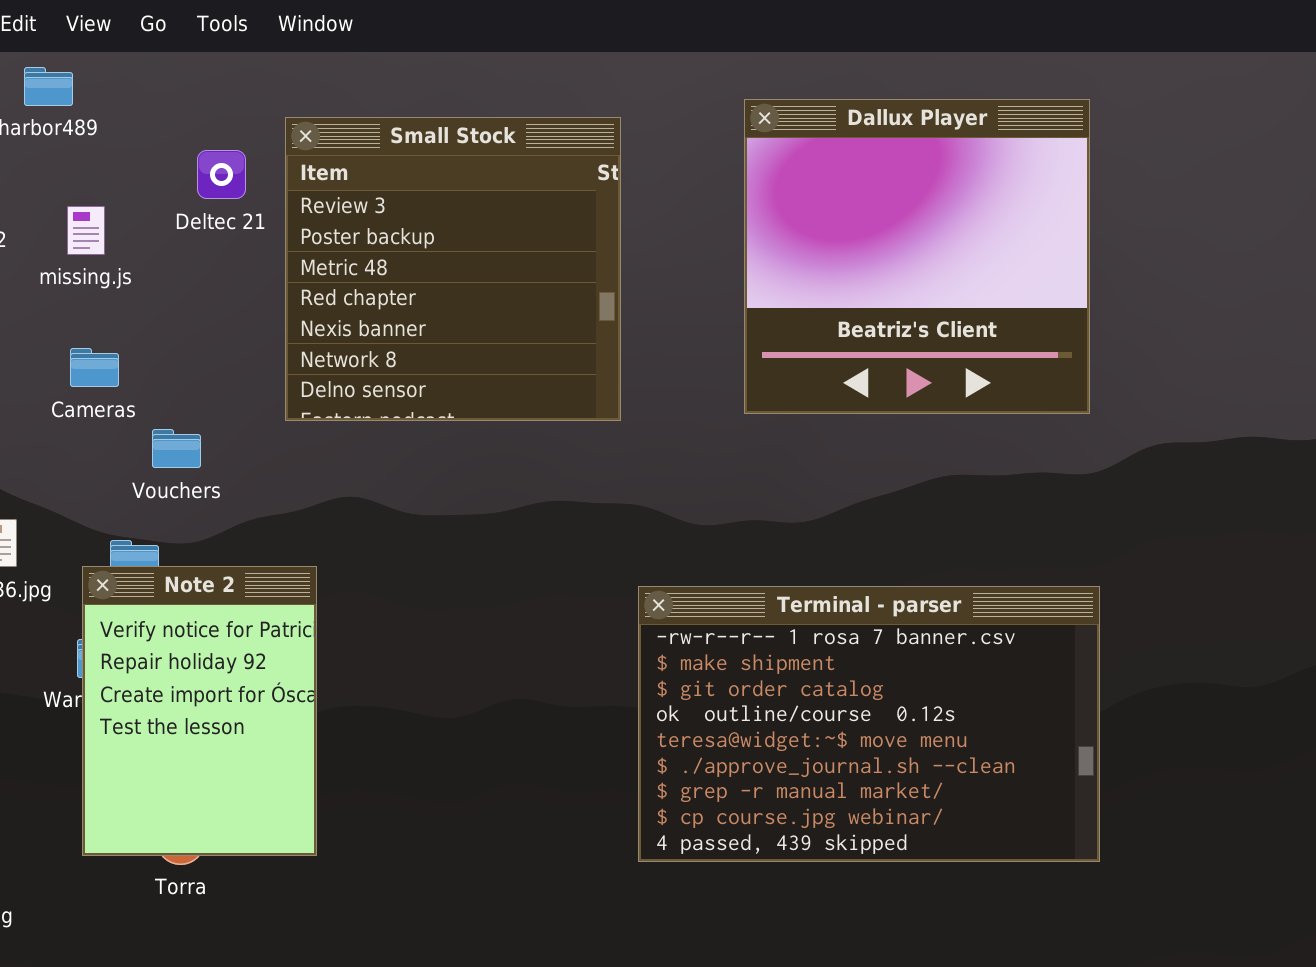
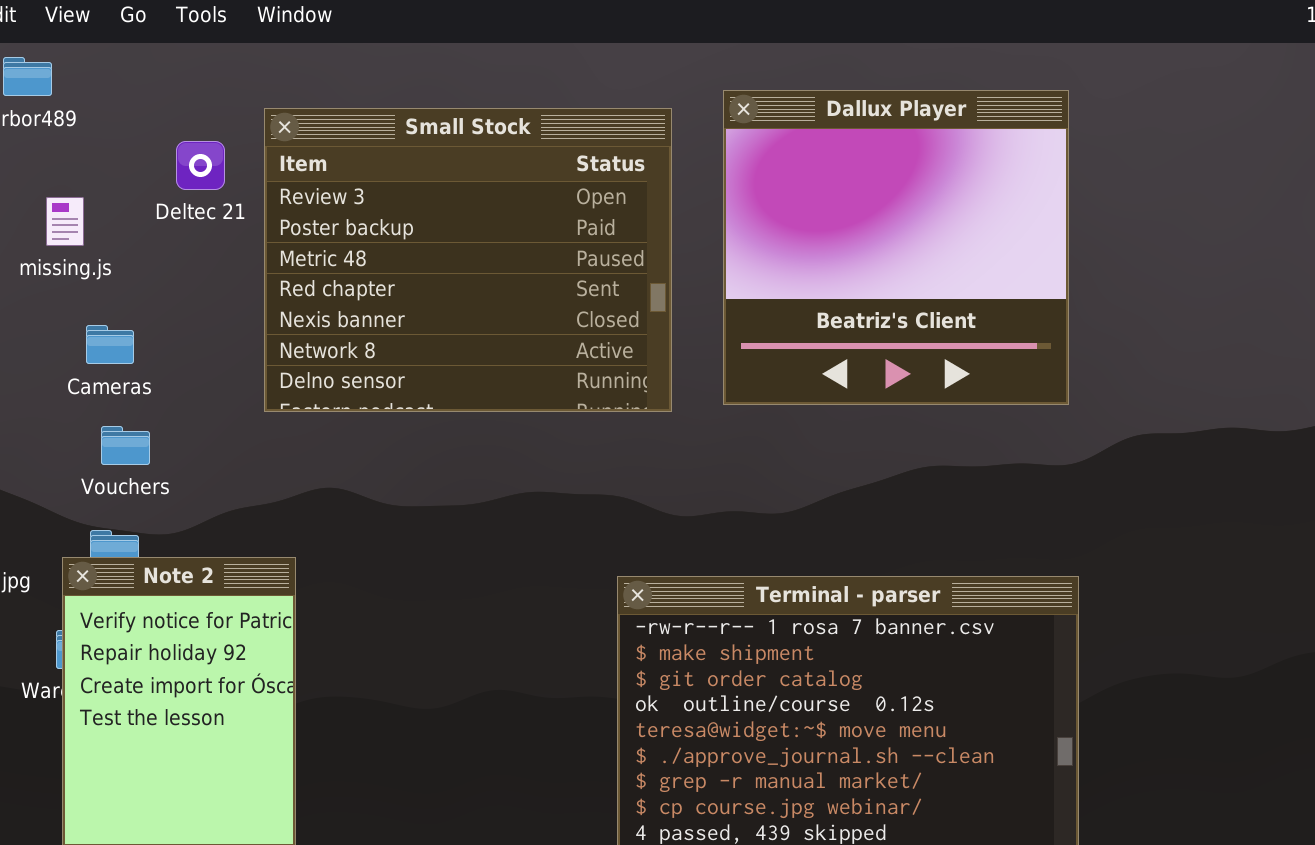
Small Stock: [285,117,621,421] -> [264,108,672,412], resized
Cameras: [70,348,119,387] -> [86,325,134,364], moved
Vouchers: [152,429,201,468] -> [101,426,150,465], moved

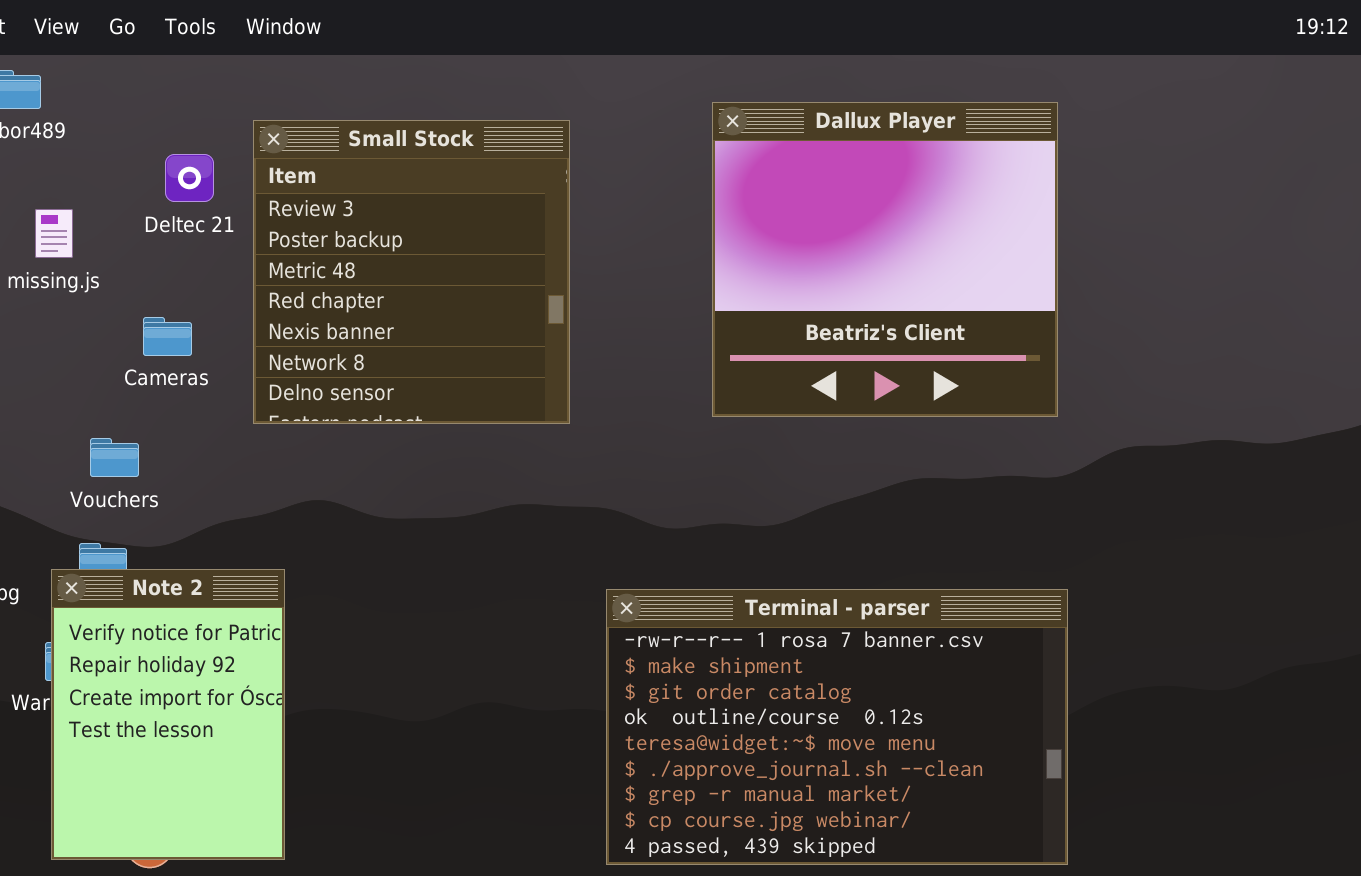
Small Stock: [264,108,672,412] -> [253,120,570,424], resized
Cameras: [86,325,134,364] -> [143,317,192,356], moved

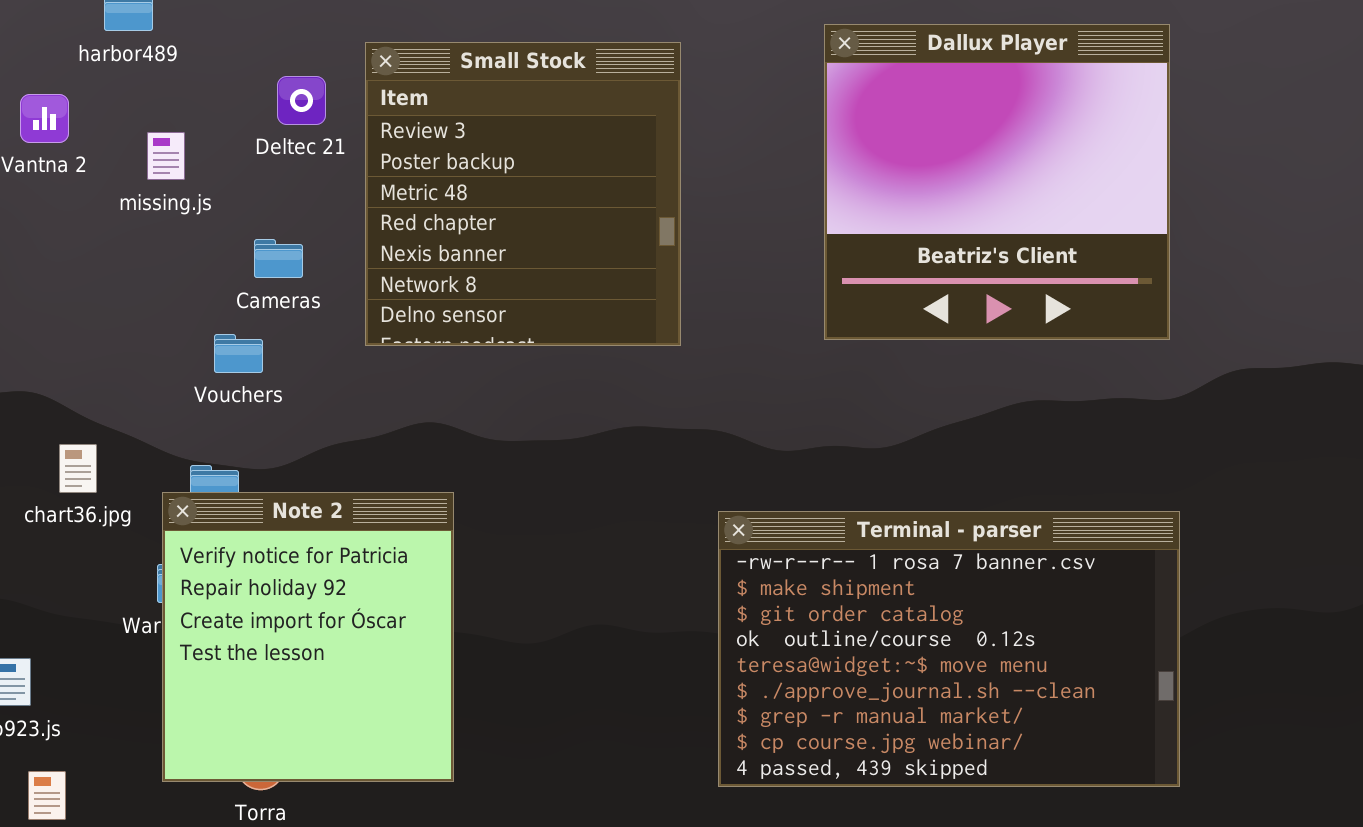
Vouchers: [90,438,139,477] -> [214,334,263,373], moved
Note 2: [51,569,285,860] -> [162,492,454,782], resized

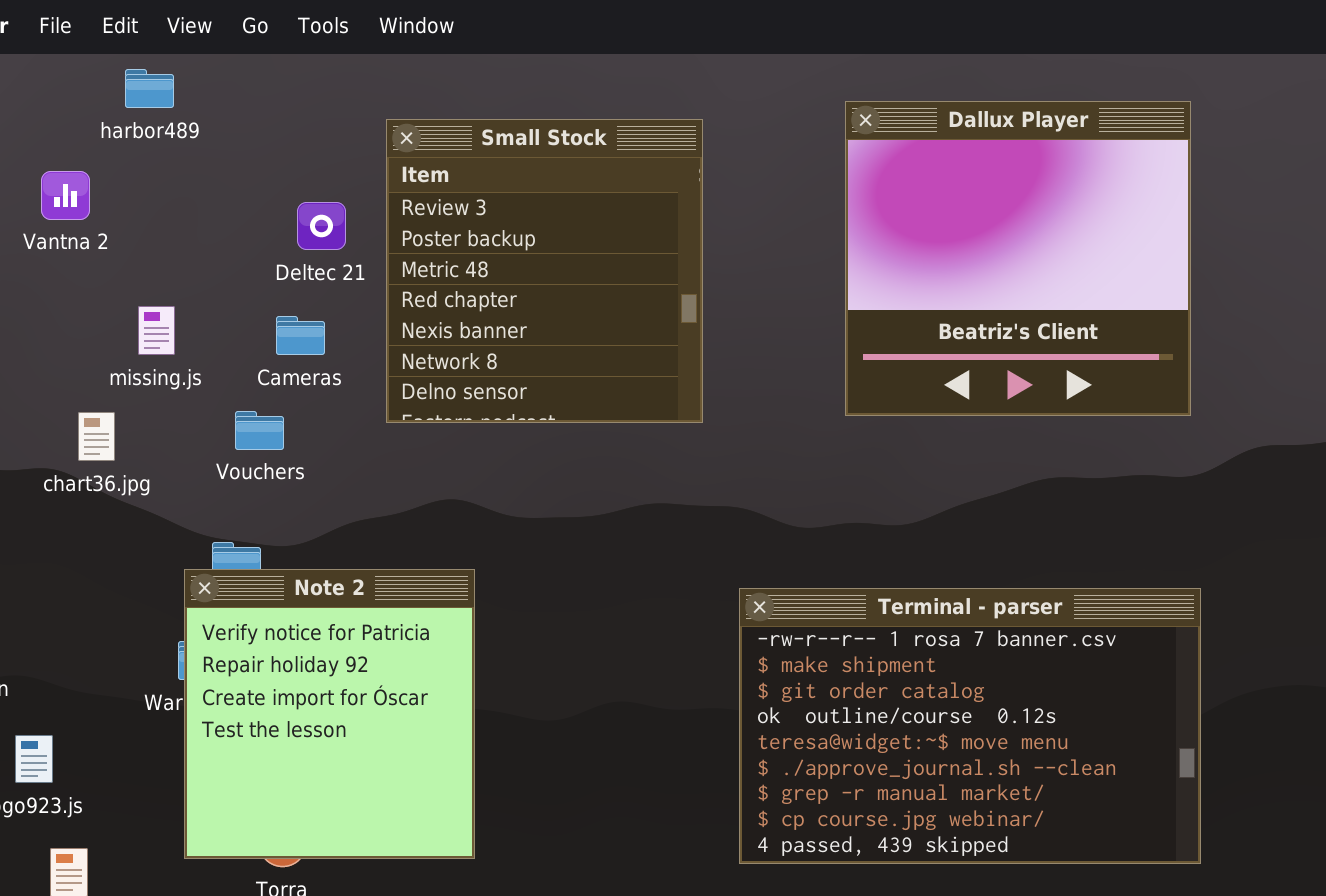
Deltec 21: [277,76,326,125] -> [297,202,346,250], moved
missing.js: [147,132,185,180] -> [138,306,175,355], moved
chart36.jpg: [59,444,97,493] -> [78,412,115,461], moved

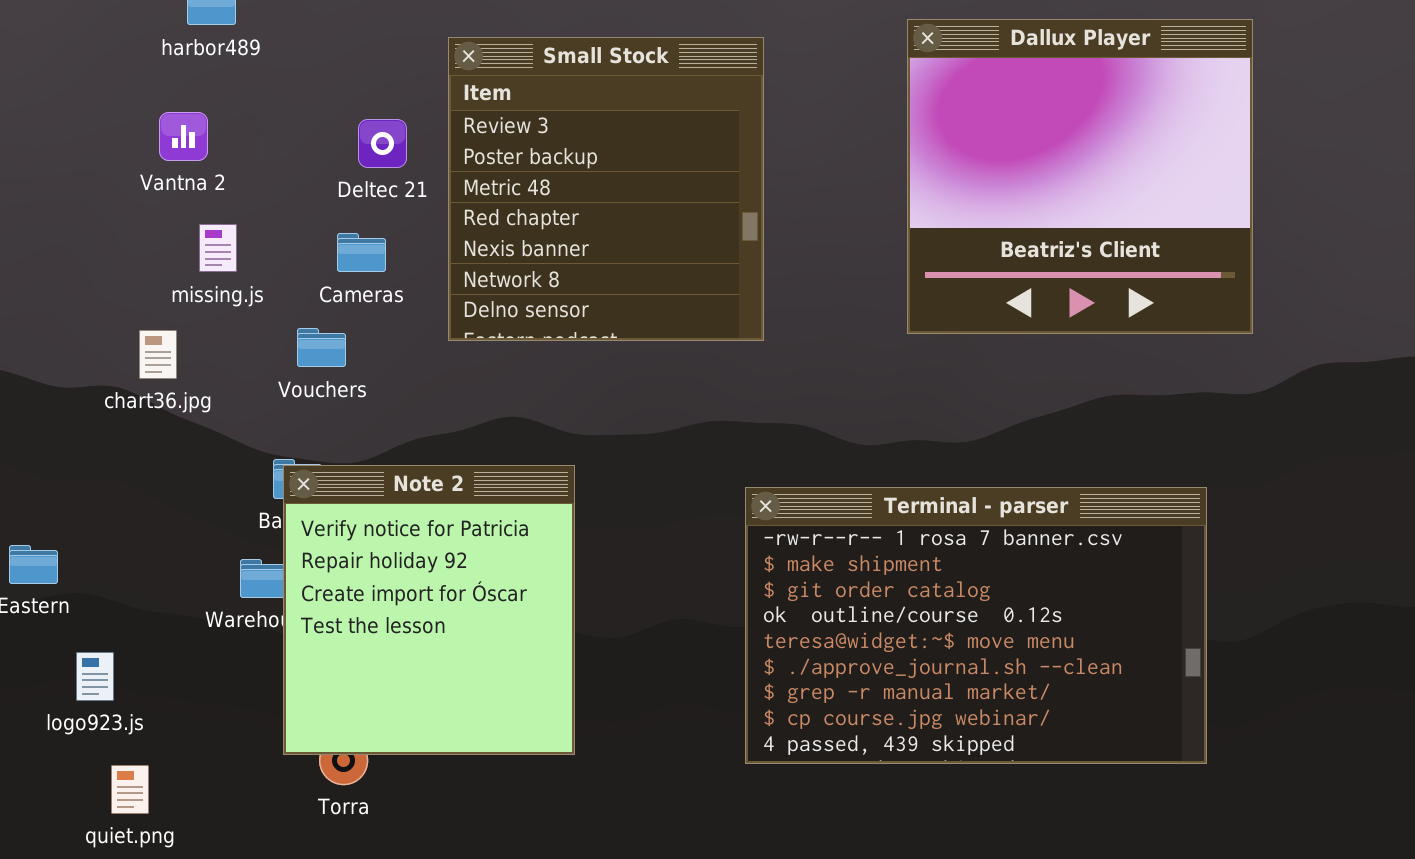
Vantna 2: [41,171,90,220] -> [159,112,208,161], moved
Note 2: [184,569,475,859] -> [283,465,575,755], moved
Terminal - parser: [739,588,1201,864] -> [745,487,1207,764], moved

